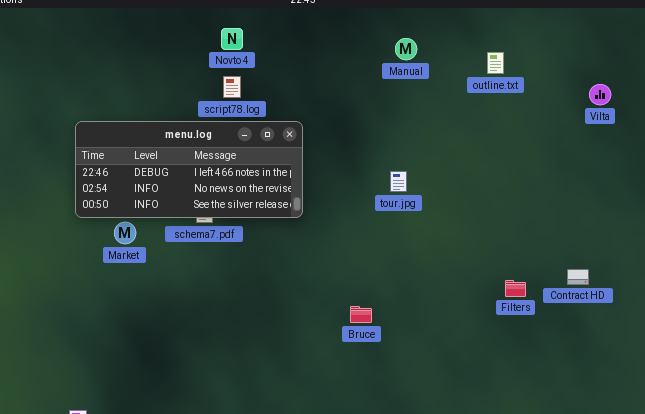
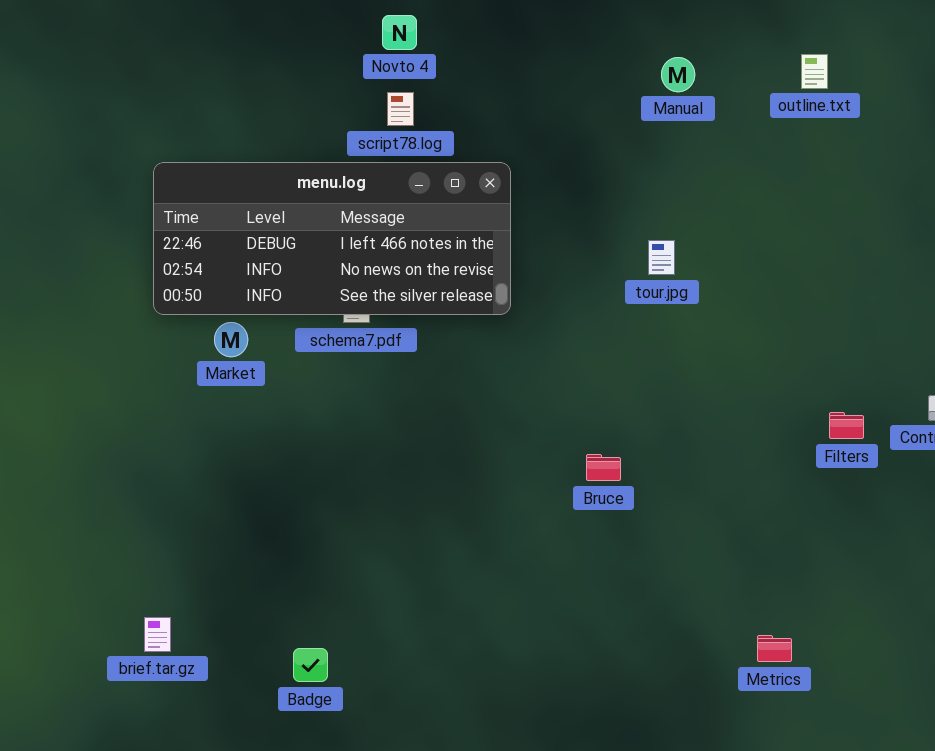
Manual: [395,38,417,60] -> [661,57,695,92], moved

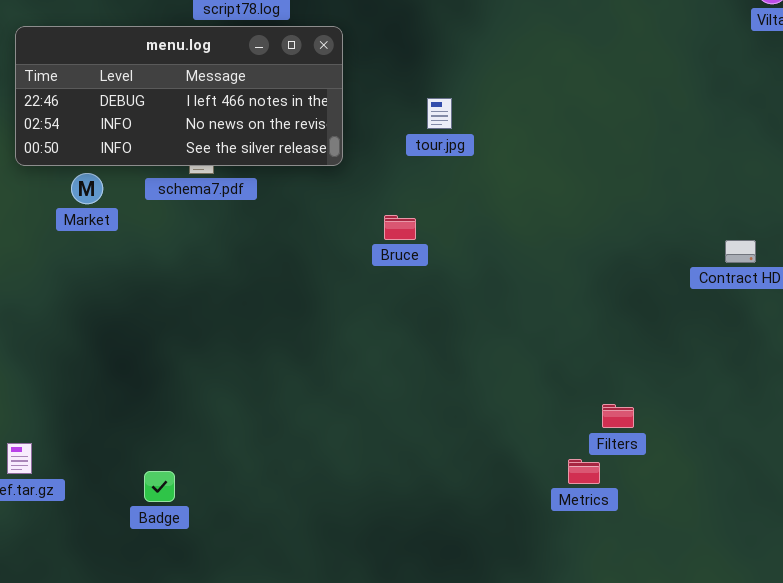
tour.jpg: [648,240,675,275] -> [427,98,452,129], moved
Filters: [829,412,864,439] -> [602,404,634,428], moved
Bruce: [586,454,621,481] -> [384,215,416,240], moved

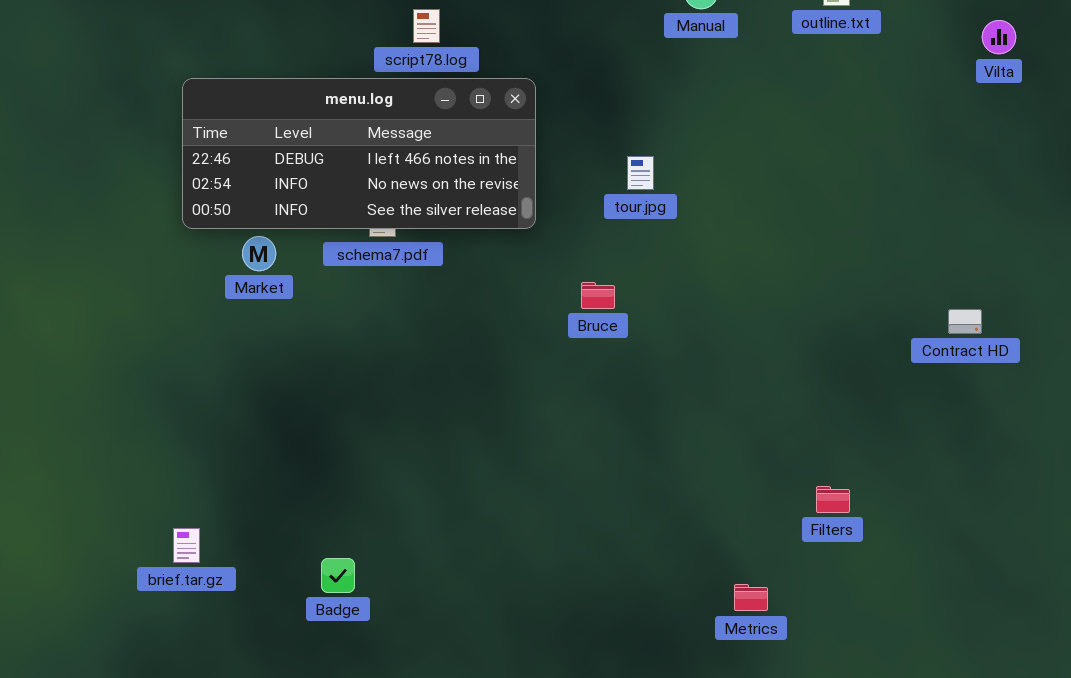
Metrics: [568,459,600,484] -> [734,584,768,611], moved

